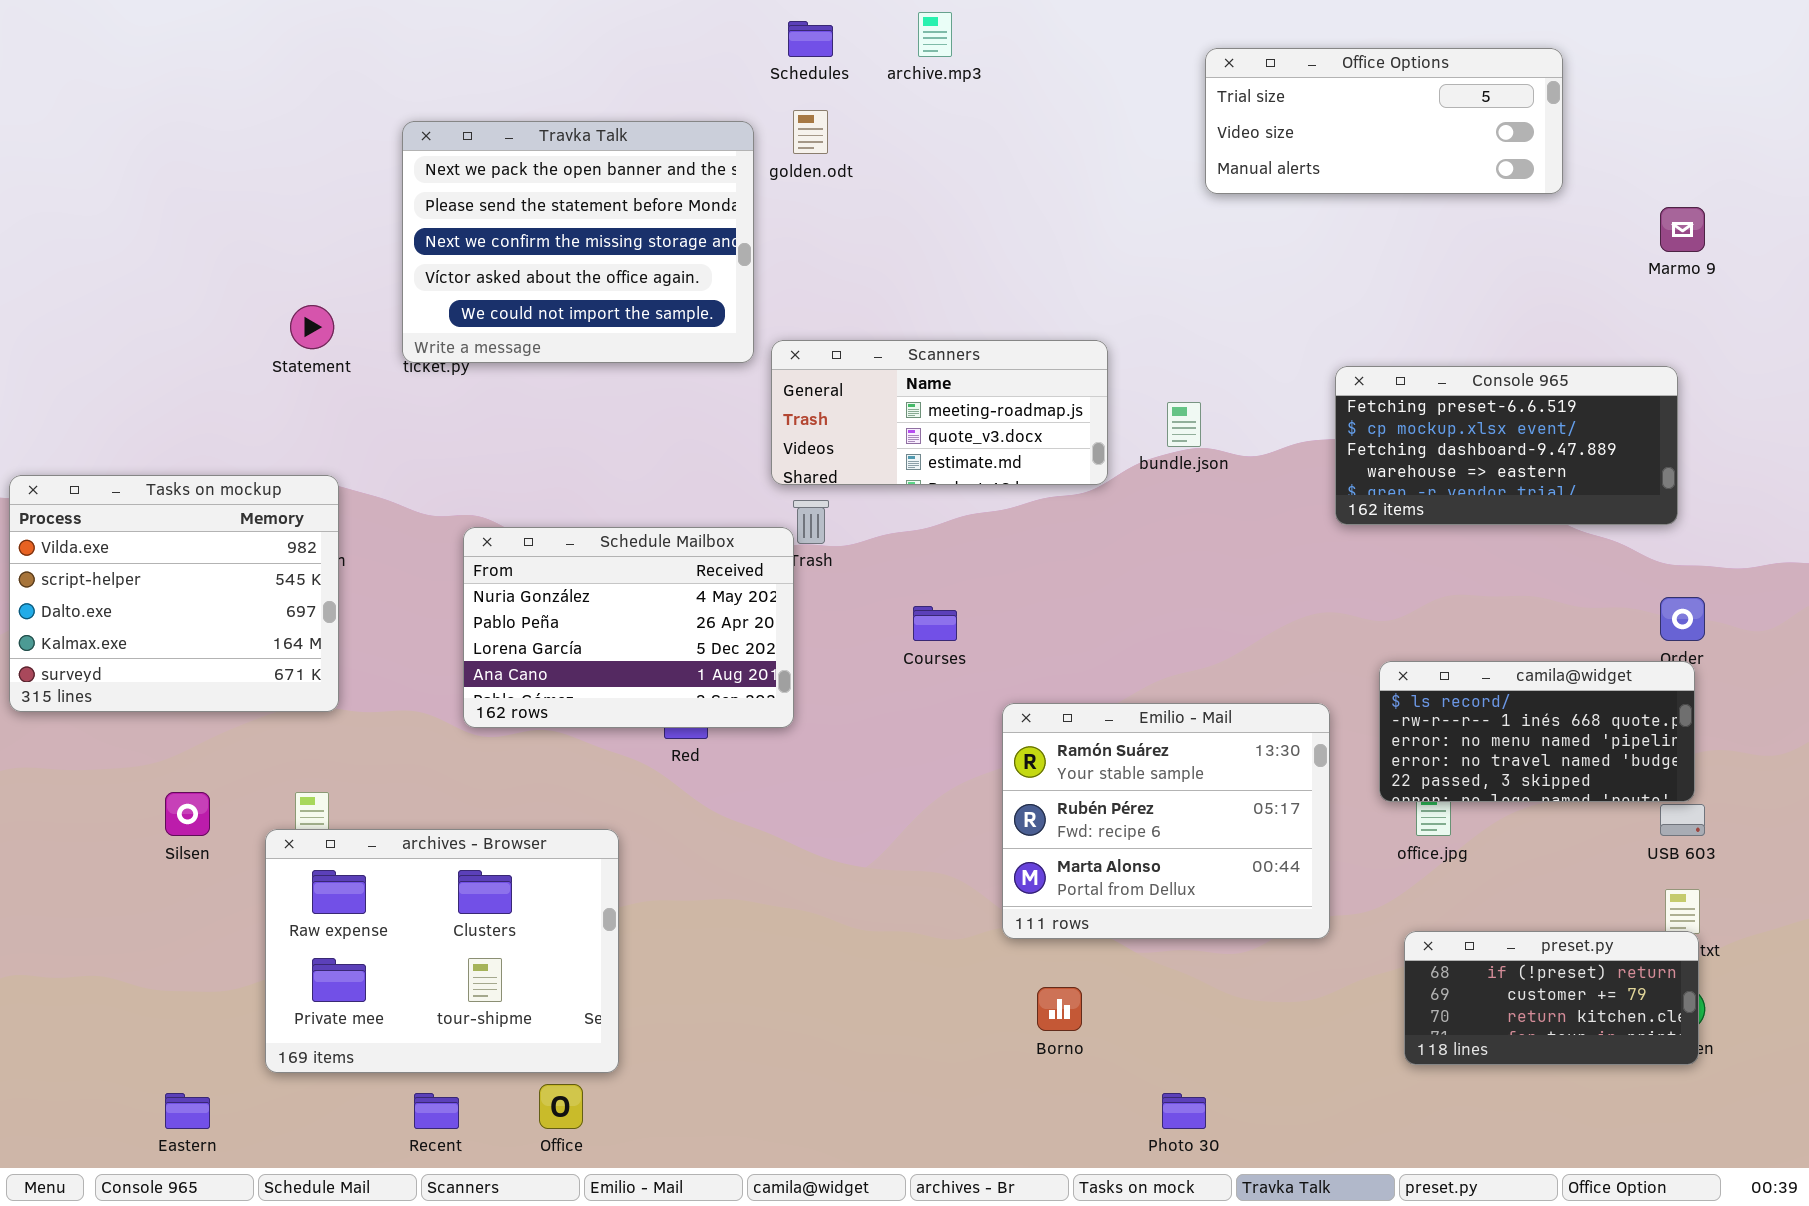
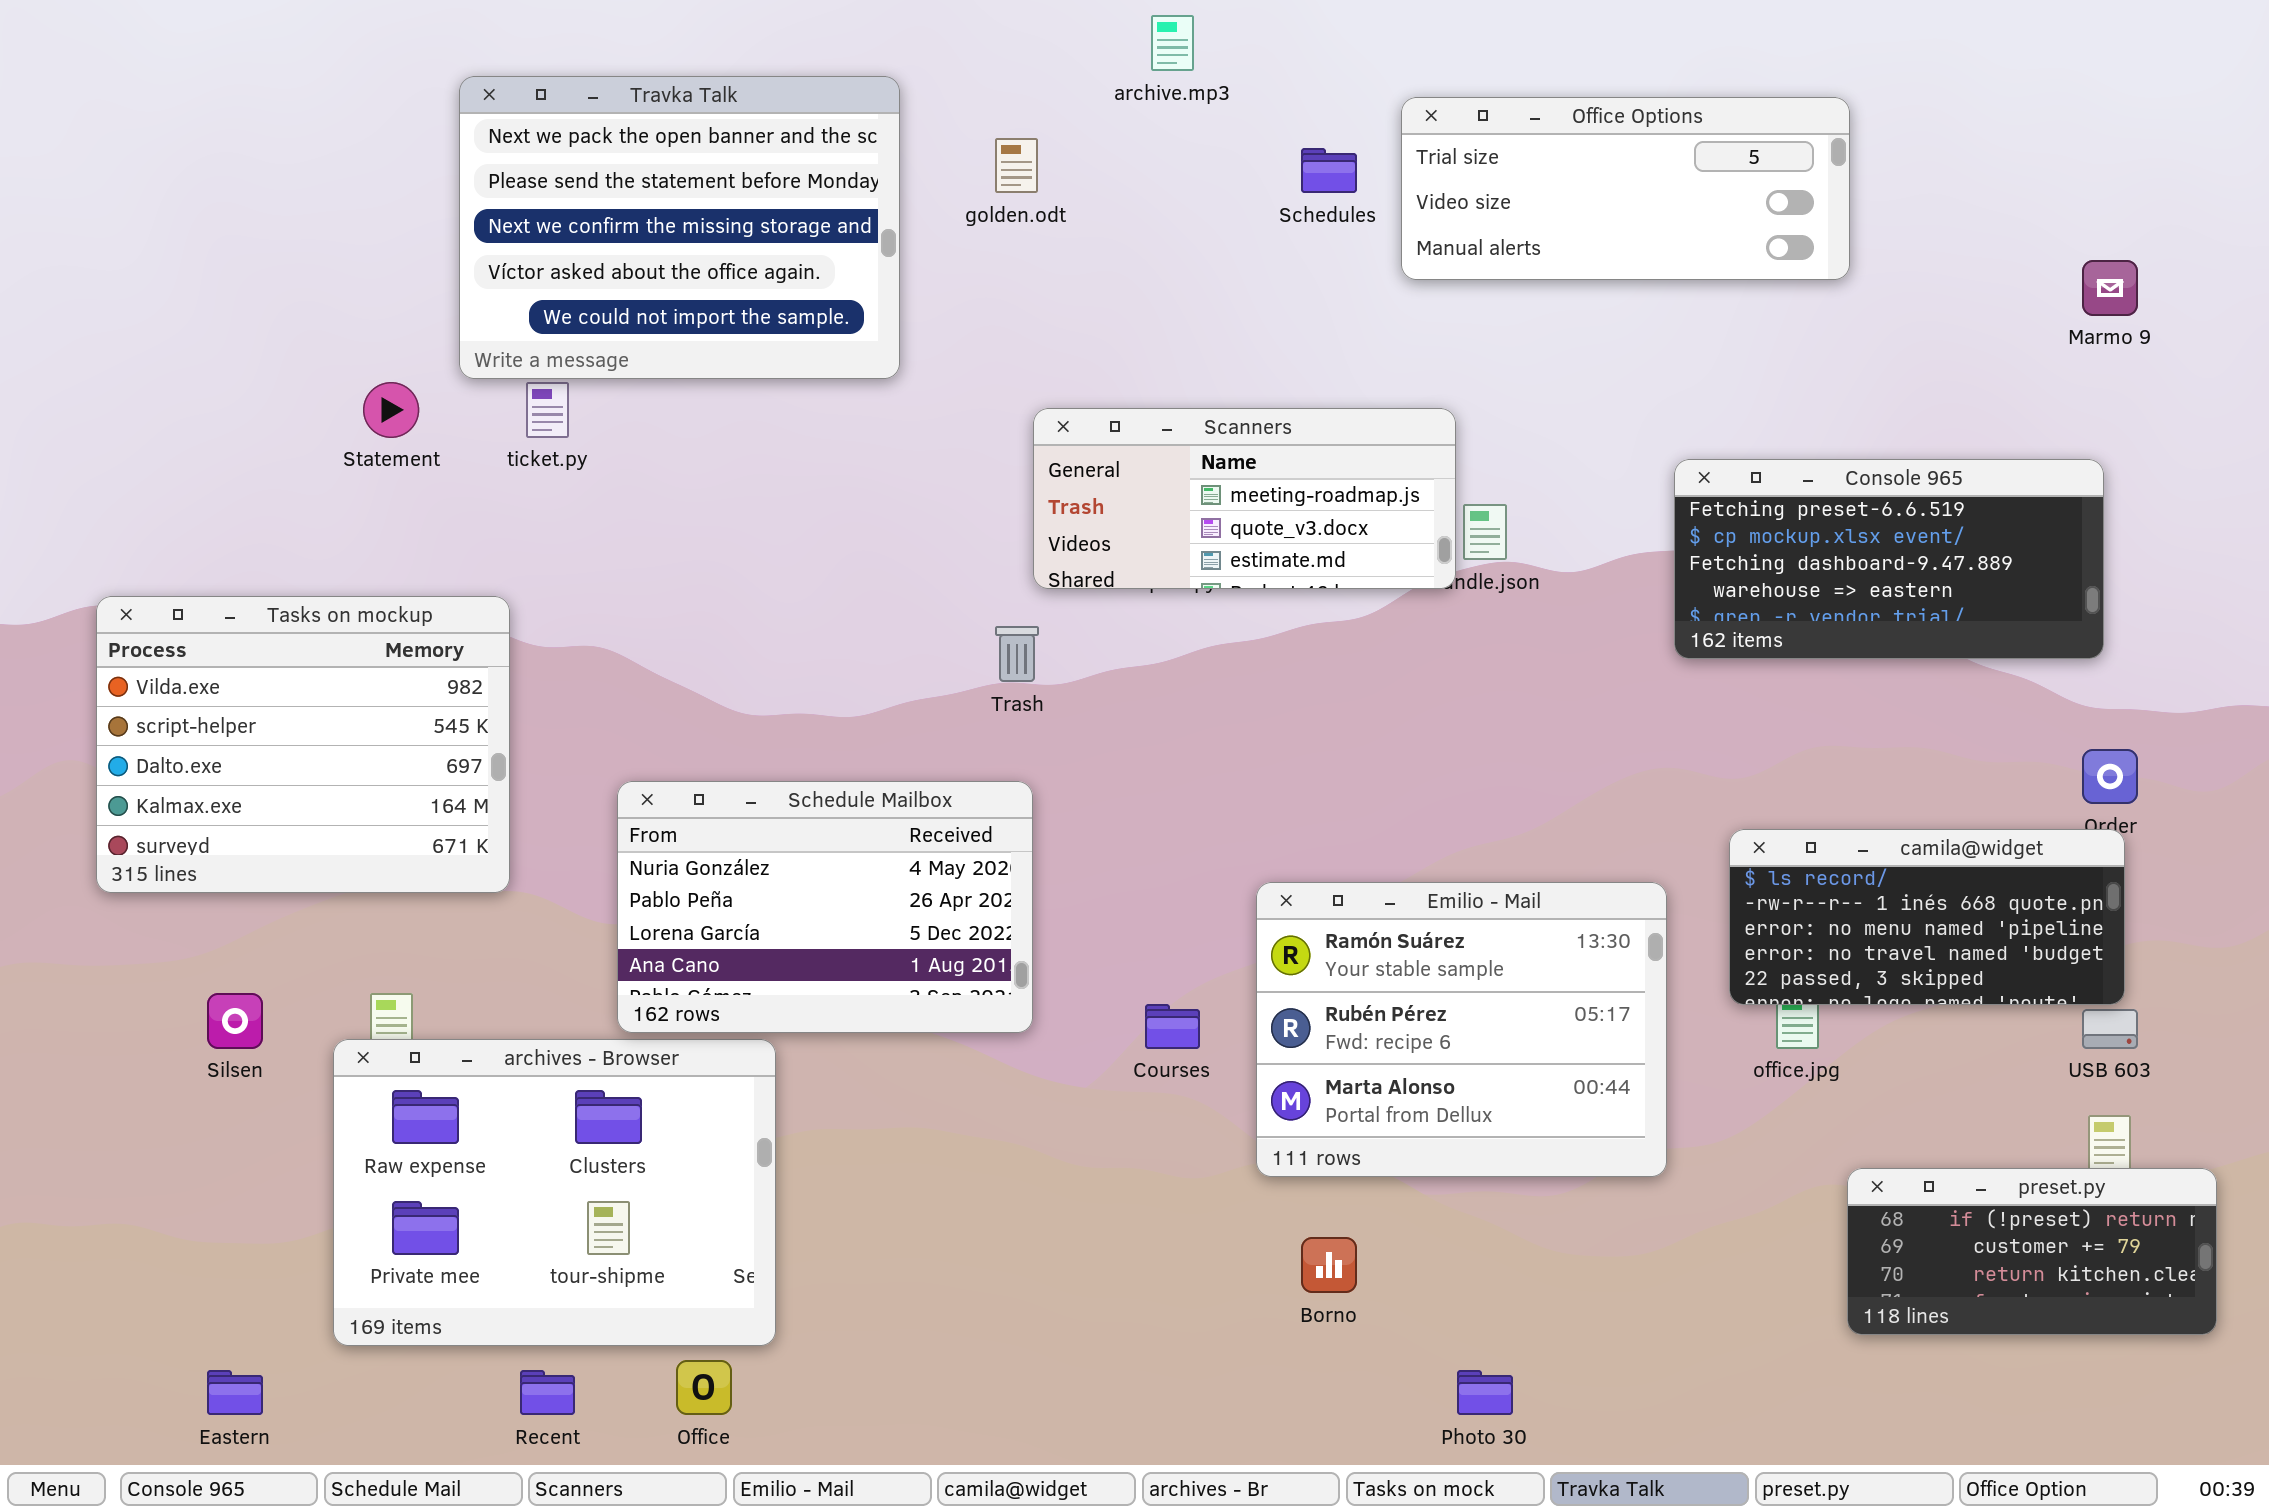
Schedules: [788,21,833,57] -> [1301,148,1357,193], moved
Office Options: [1205,48,1563,194] -> [1401,97,1850,280], moved
Travka Talk: [402,121,754,363] -> [459,76,900,379], moved
Scanners: [771,340,1108,485] -> [1033,408,1456,589], moved
Tasks on mockup: [9,475,339,712] -> [96,596,510,893], moved
Schedule Mailbox: [463,527,794,728] -> [617,781,1033,1033], moved
Courses: [913,606,957,641] -> [1145,1004,1200,1049], moved
preset.py: [1404,931,1699,1065] -> [1847,1168,2217,1335], moved

